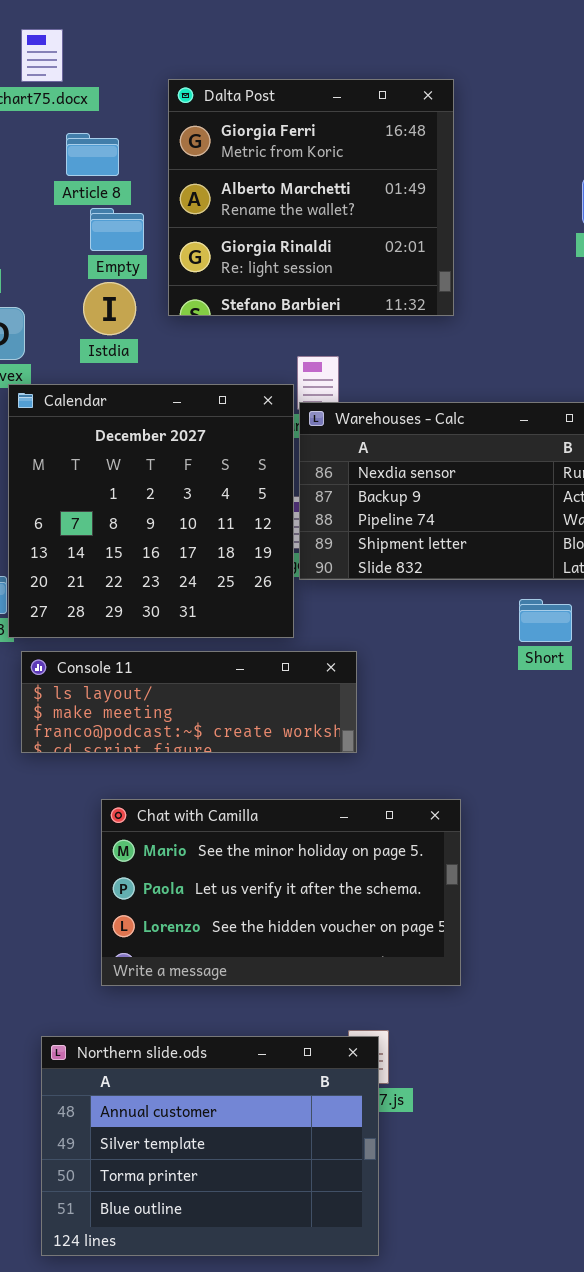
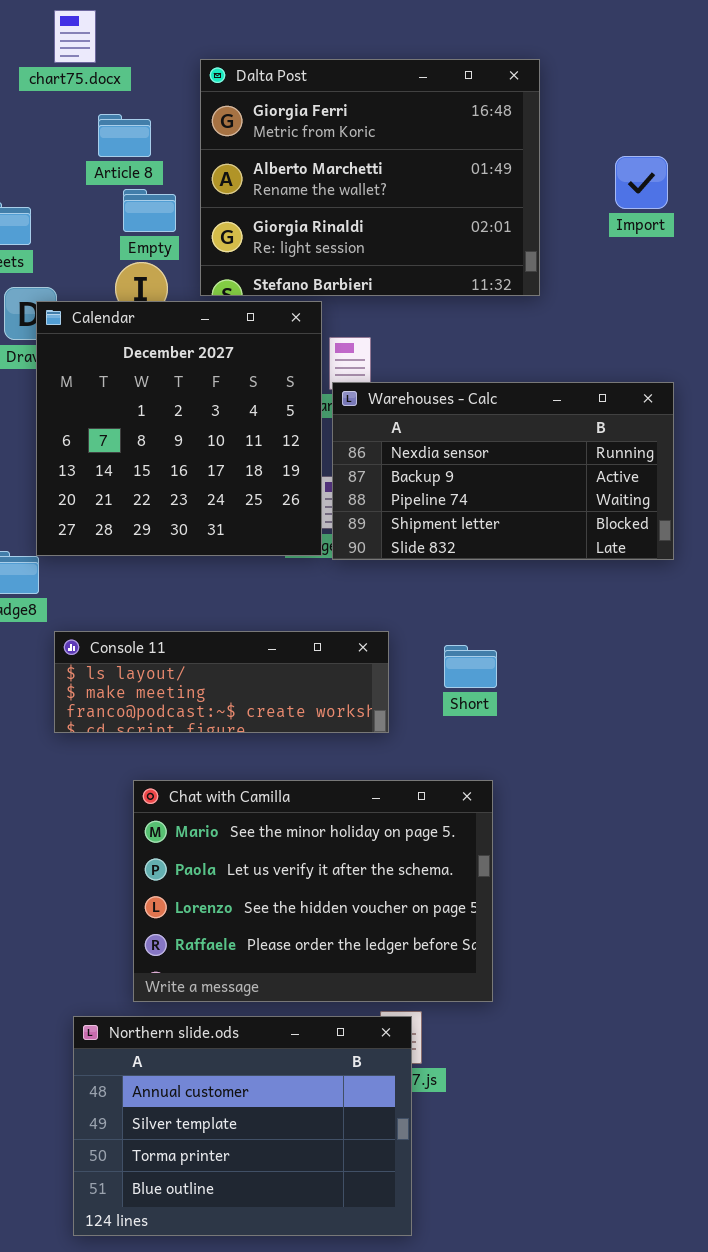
Dalta Post: [168,79,454,316] -> [200,59,540,296], resized
Calendar: [8,384,294,638] -> [36,301,322,556], moved
Short: [519,599,572,642] -> [444,645,497,688], moved
Chat with Camilla: [101,799,461,986] -> [133,780,493,1002], resized

